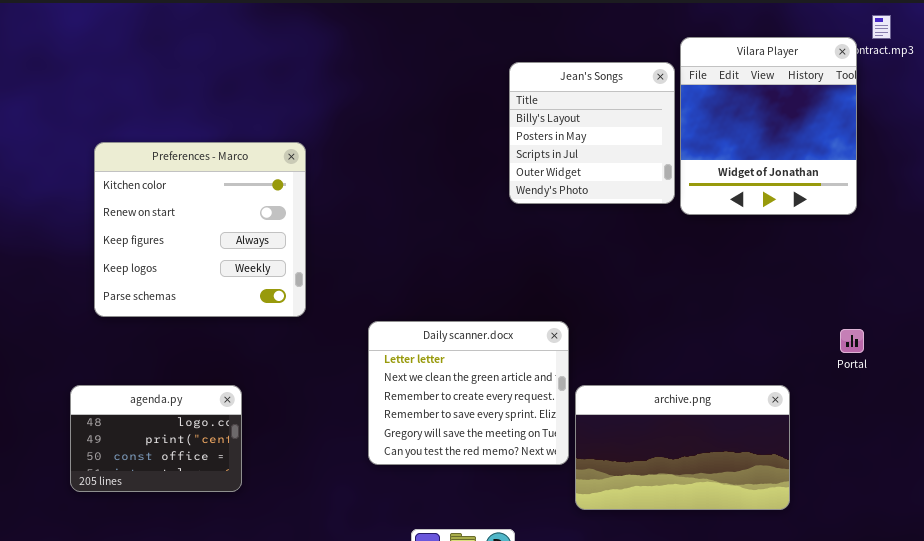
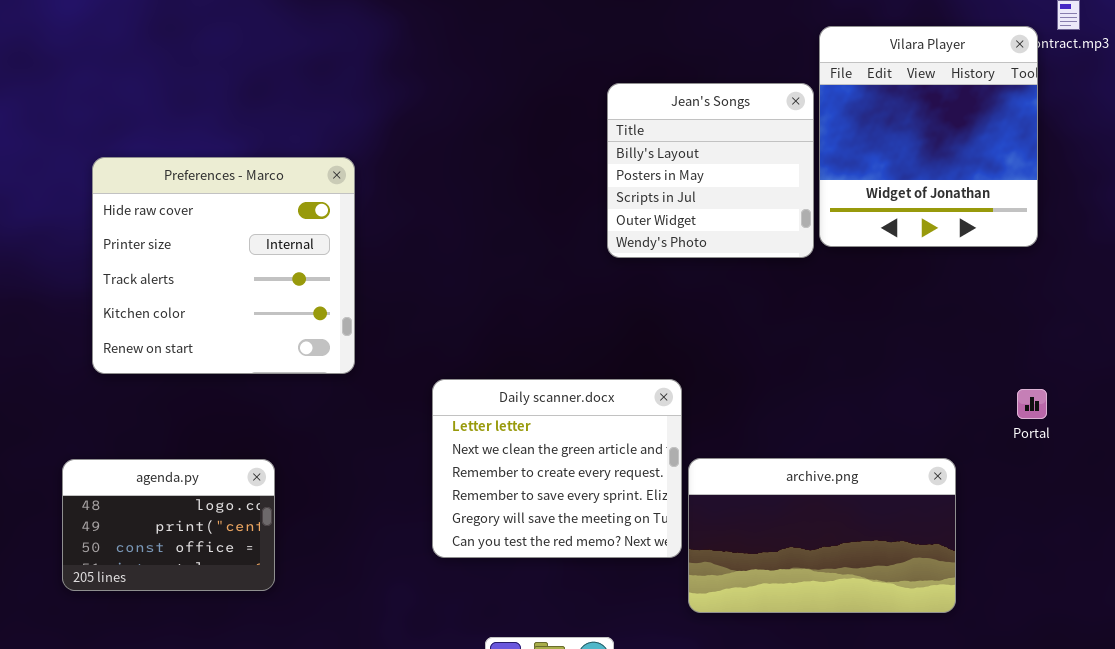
Jean's Songs: [509,62,675,204] -> [607,83,814,258], moved
Preferences - Marco: [94,142,306,317] -> [92,157,355,374], scrolled up 3 rows

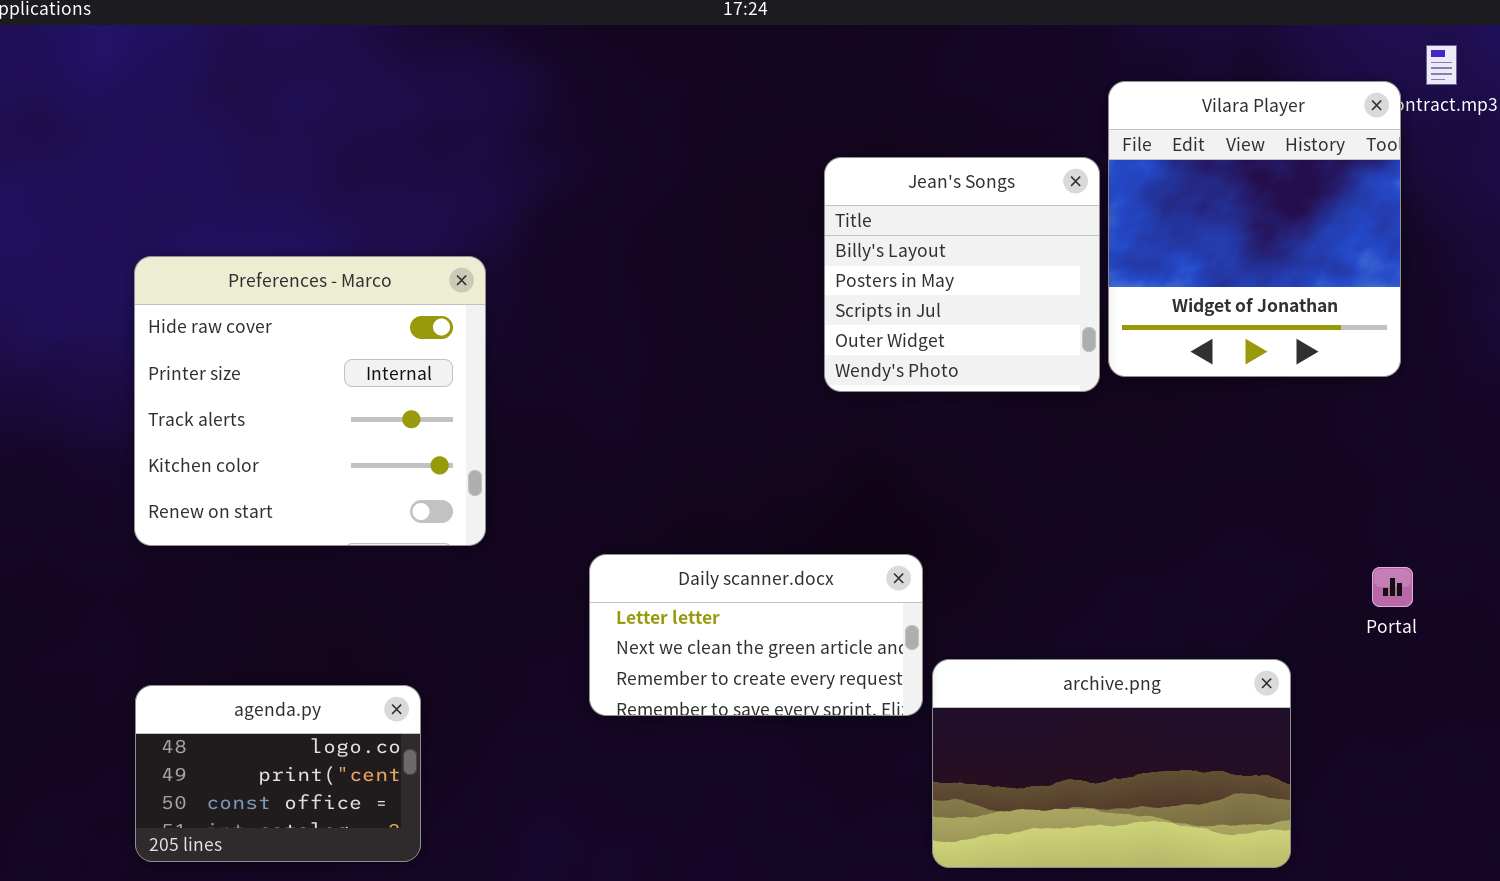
Daily scanner.docx: [432,379,682,558] -> [589,554,923,716], resized
agenda.py: [62,459,275,591] -> [135,685,421,862], moved

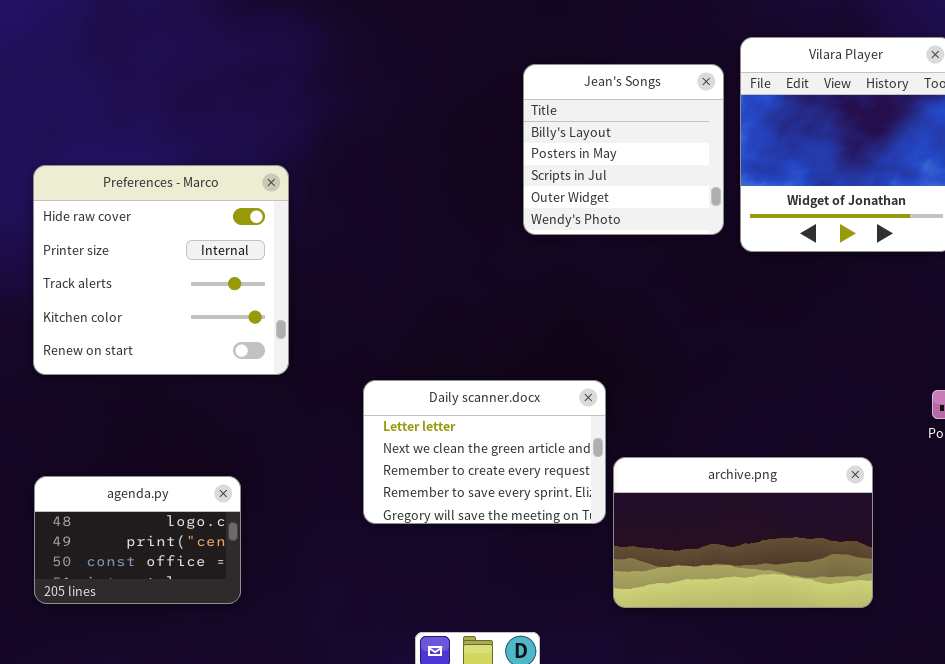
Jean's Songs: [824,157,1100,392] -> [523,64,724,235], moved
Daily scanner.docx: [589,554,923,716] -> [363,380,606,524], resized

